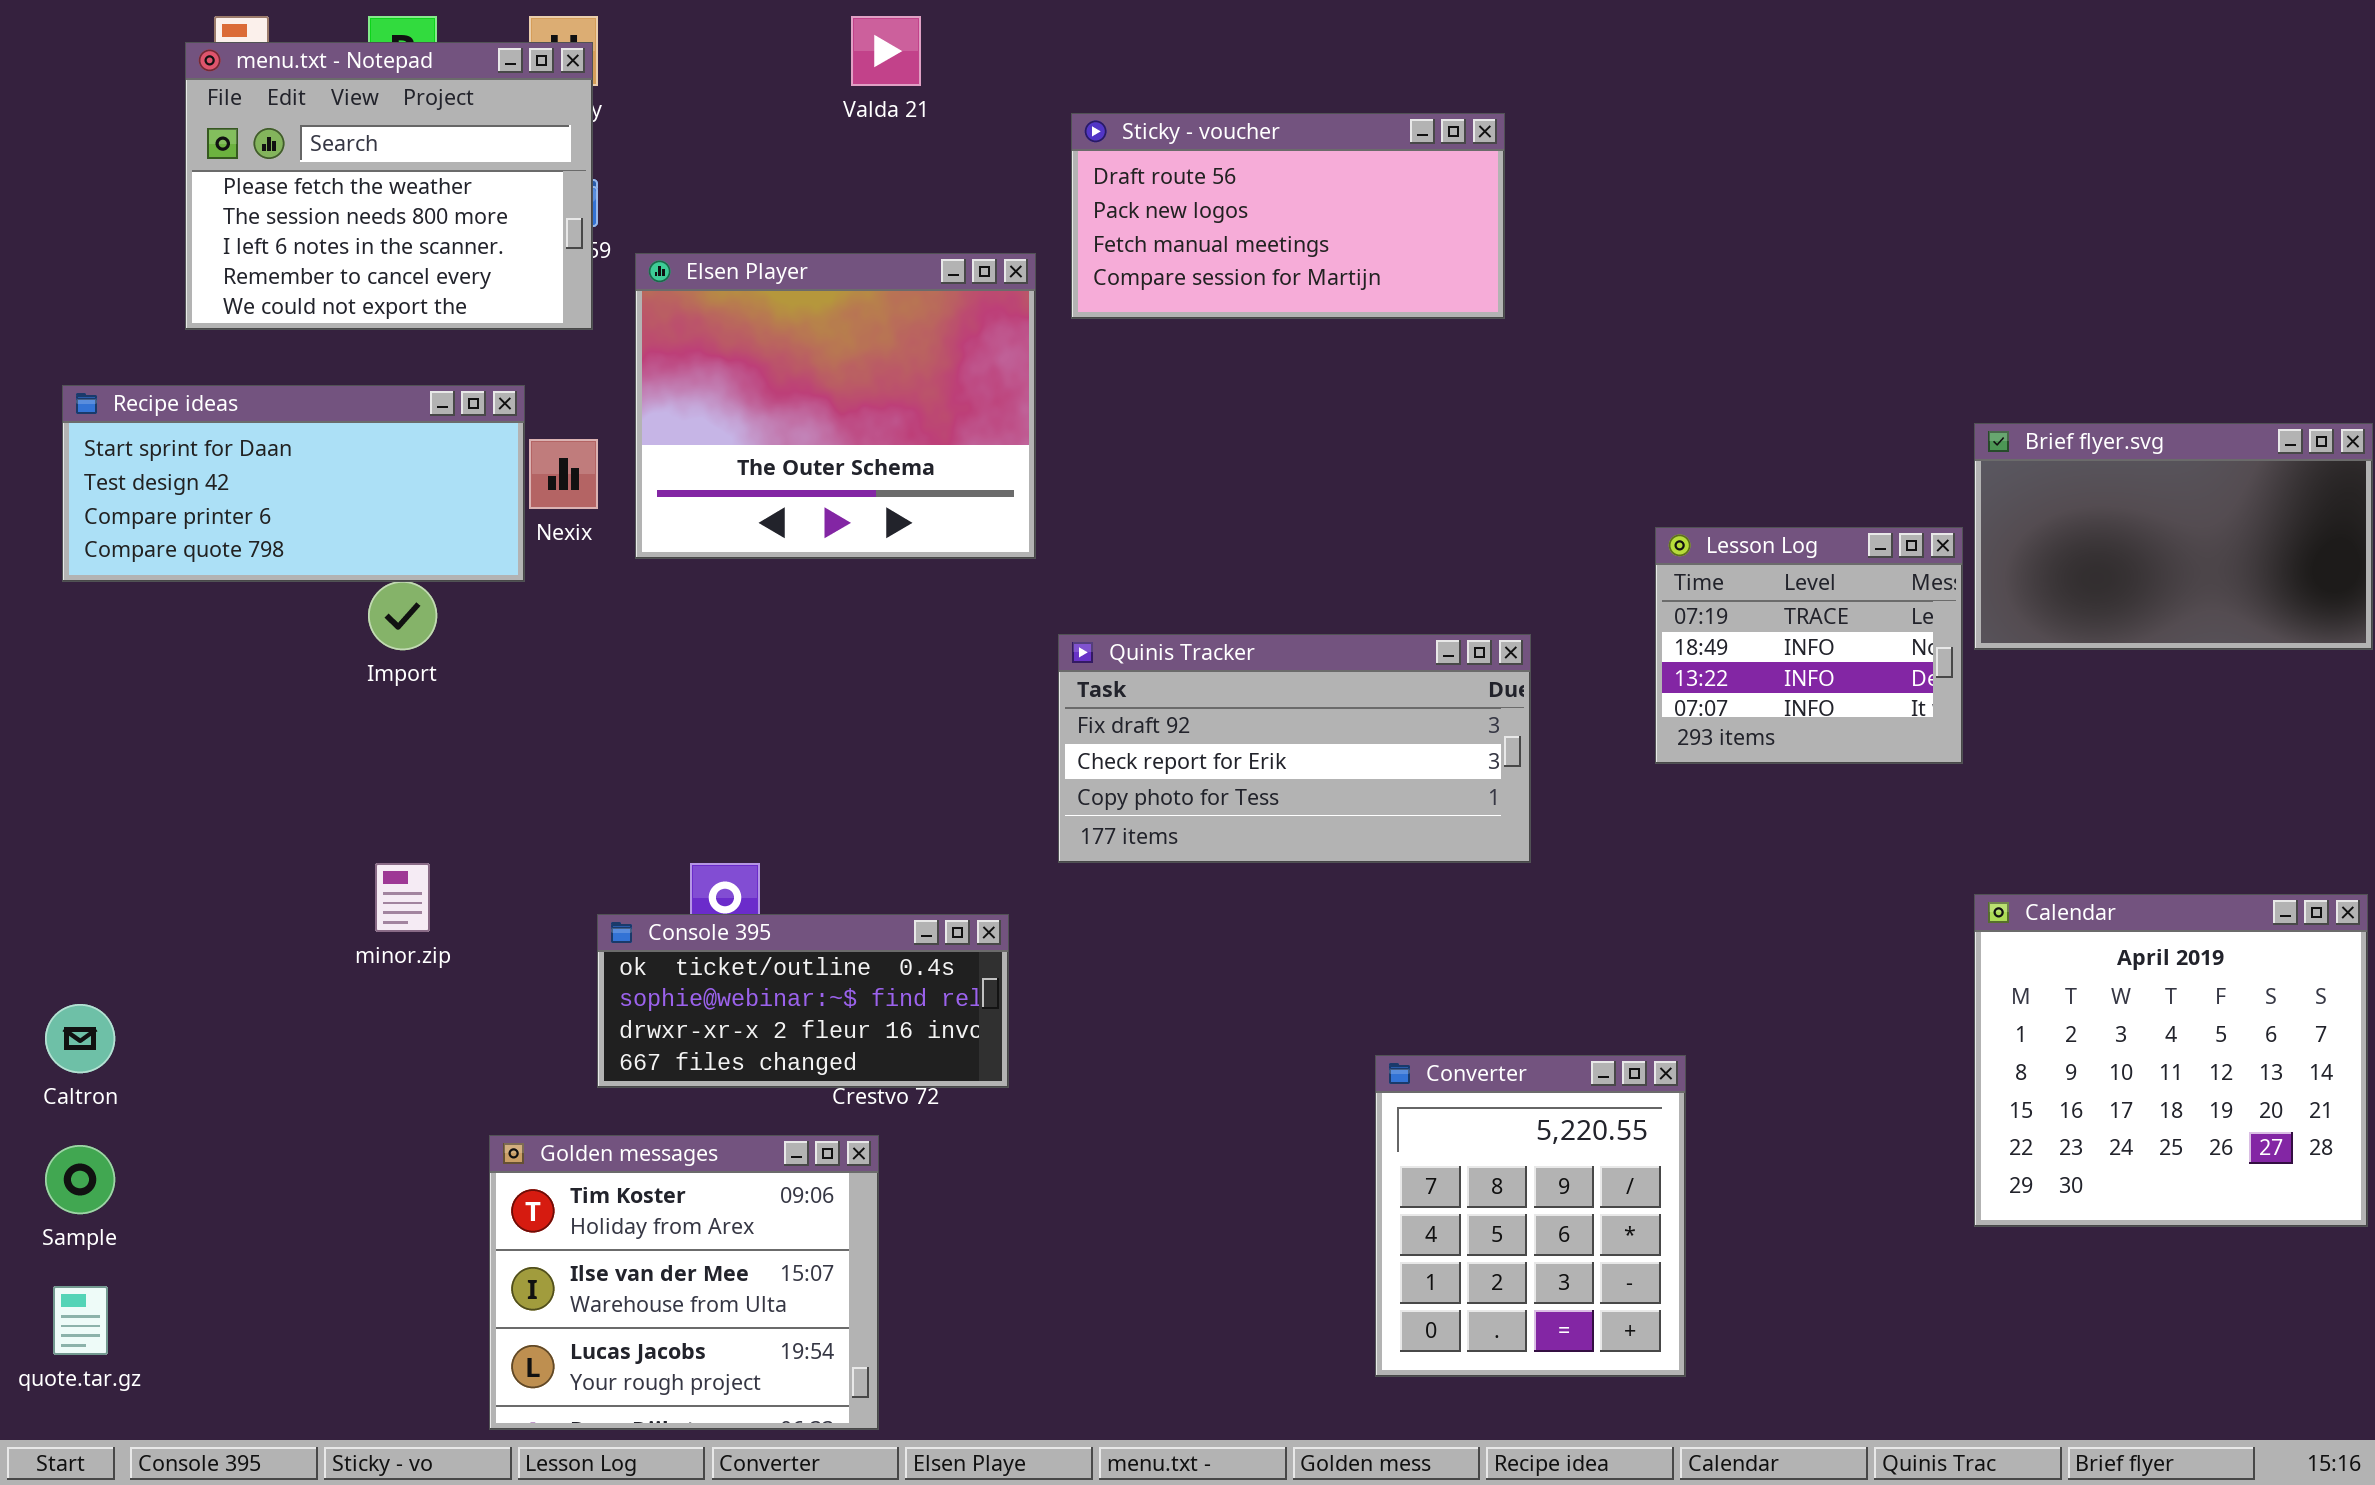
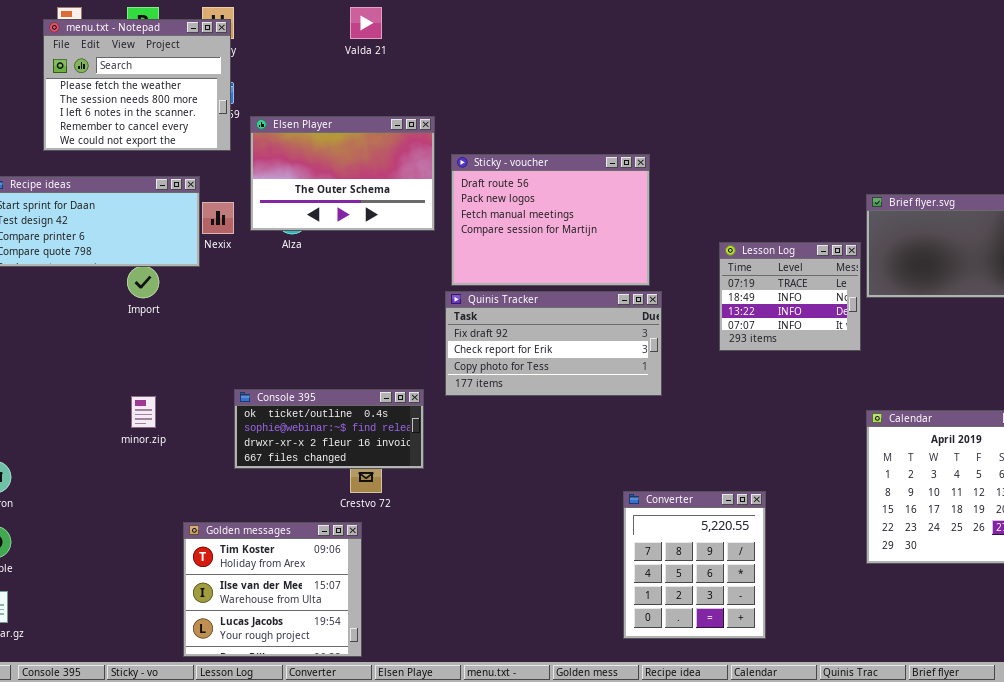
Sticky - voucher: [1071,113,1505,319] -> [451,154,650,286], moved, resized
Elsen Player: [635,253,1036,559] -> [250,116,435,231], resized
Console 395: [597,914,1009,1088] -> [234,389,424,469], moved
Converter: [1375,1055,1686,1377] -> [623,491,766,639], moved

